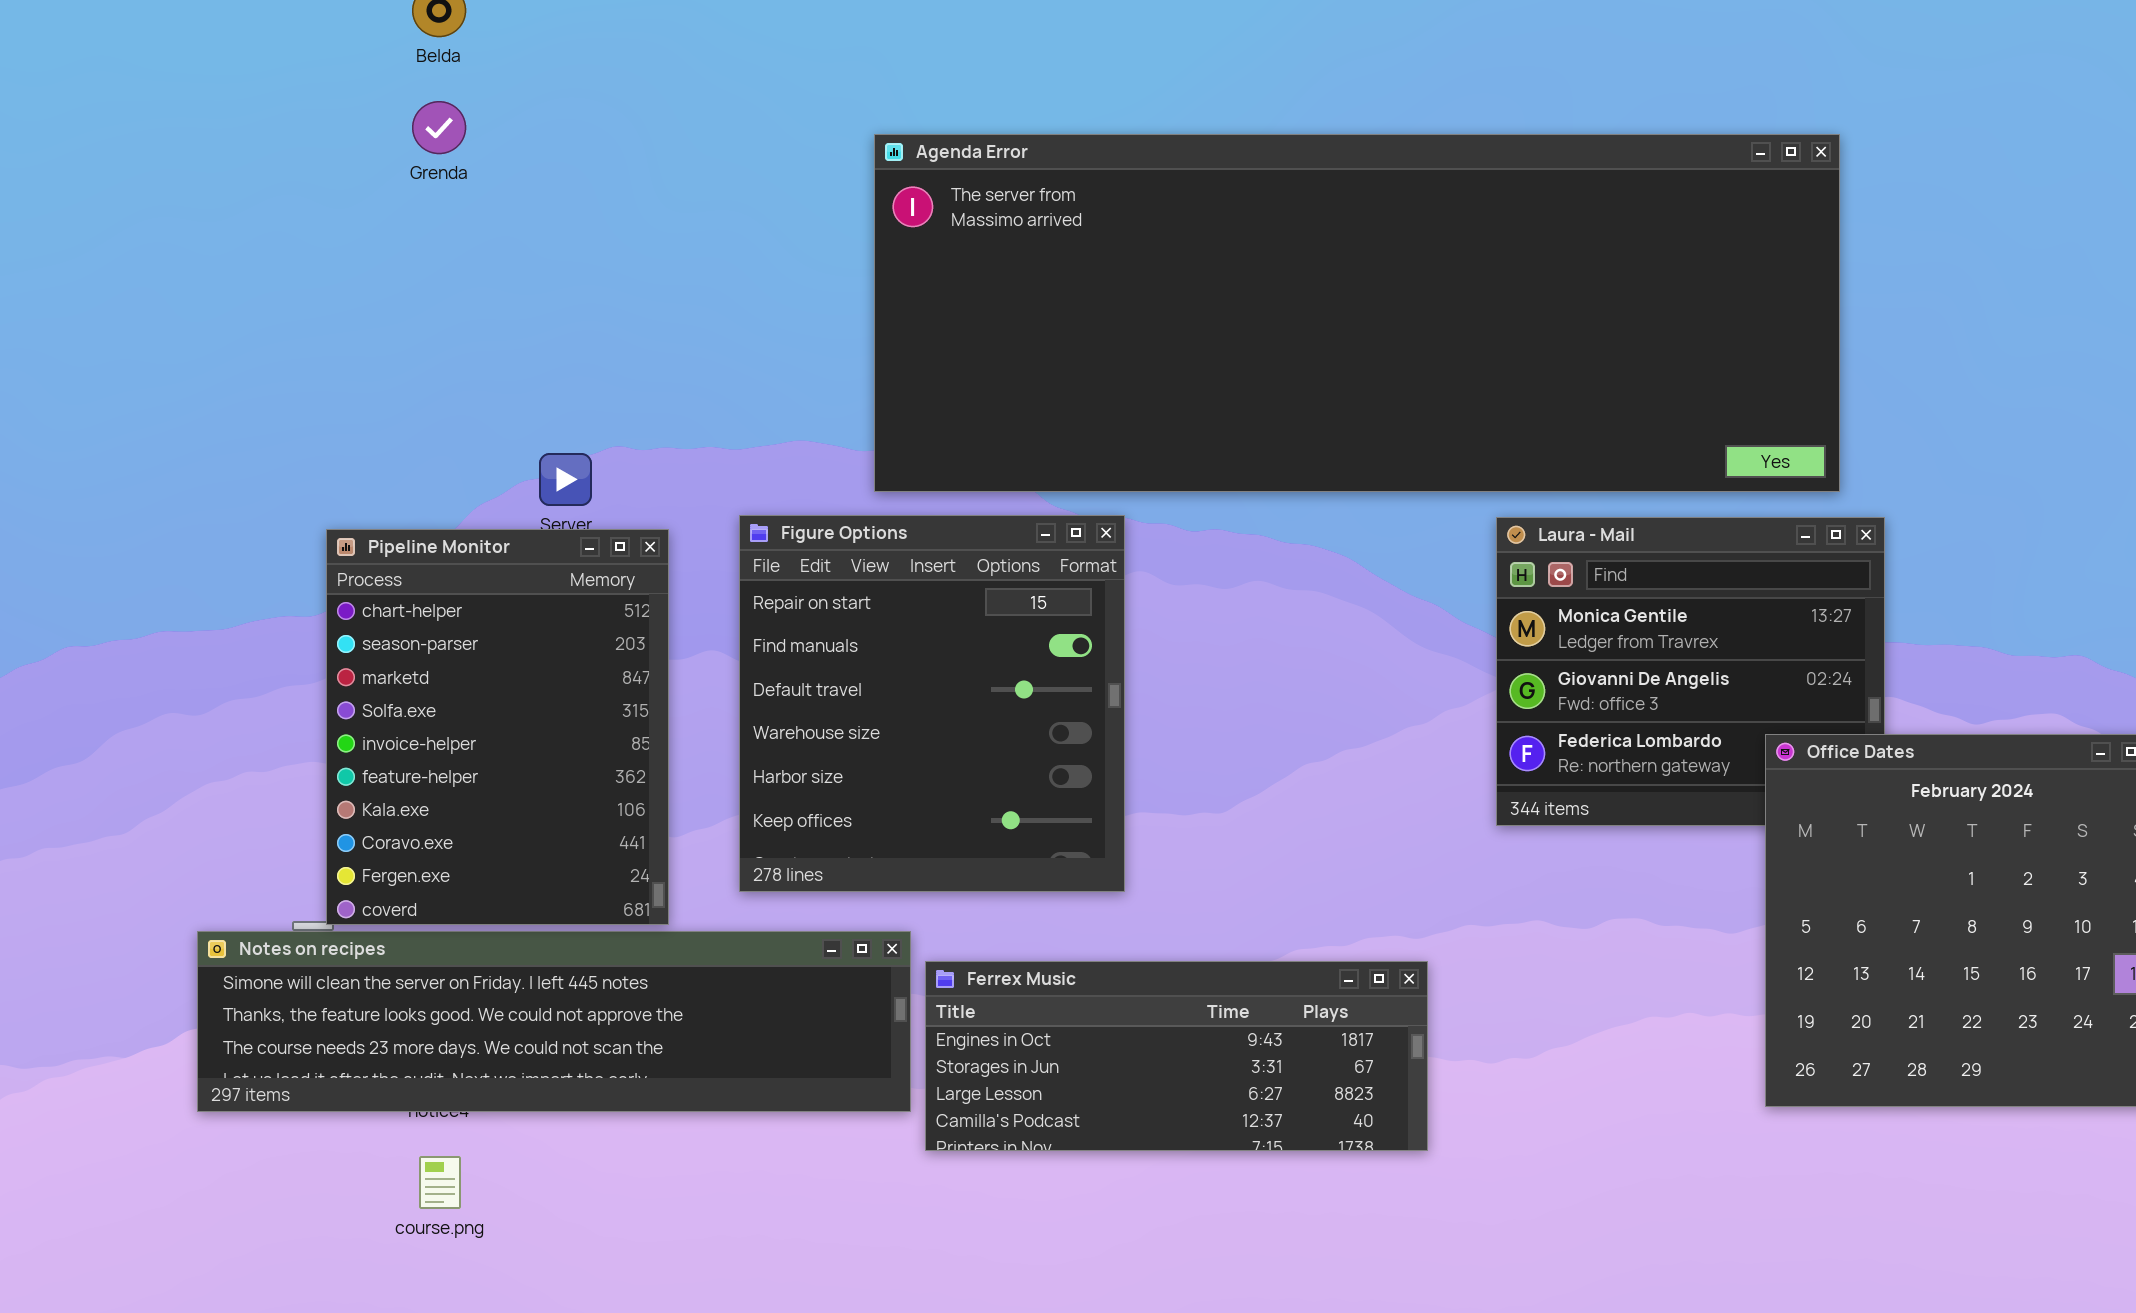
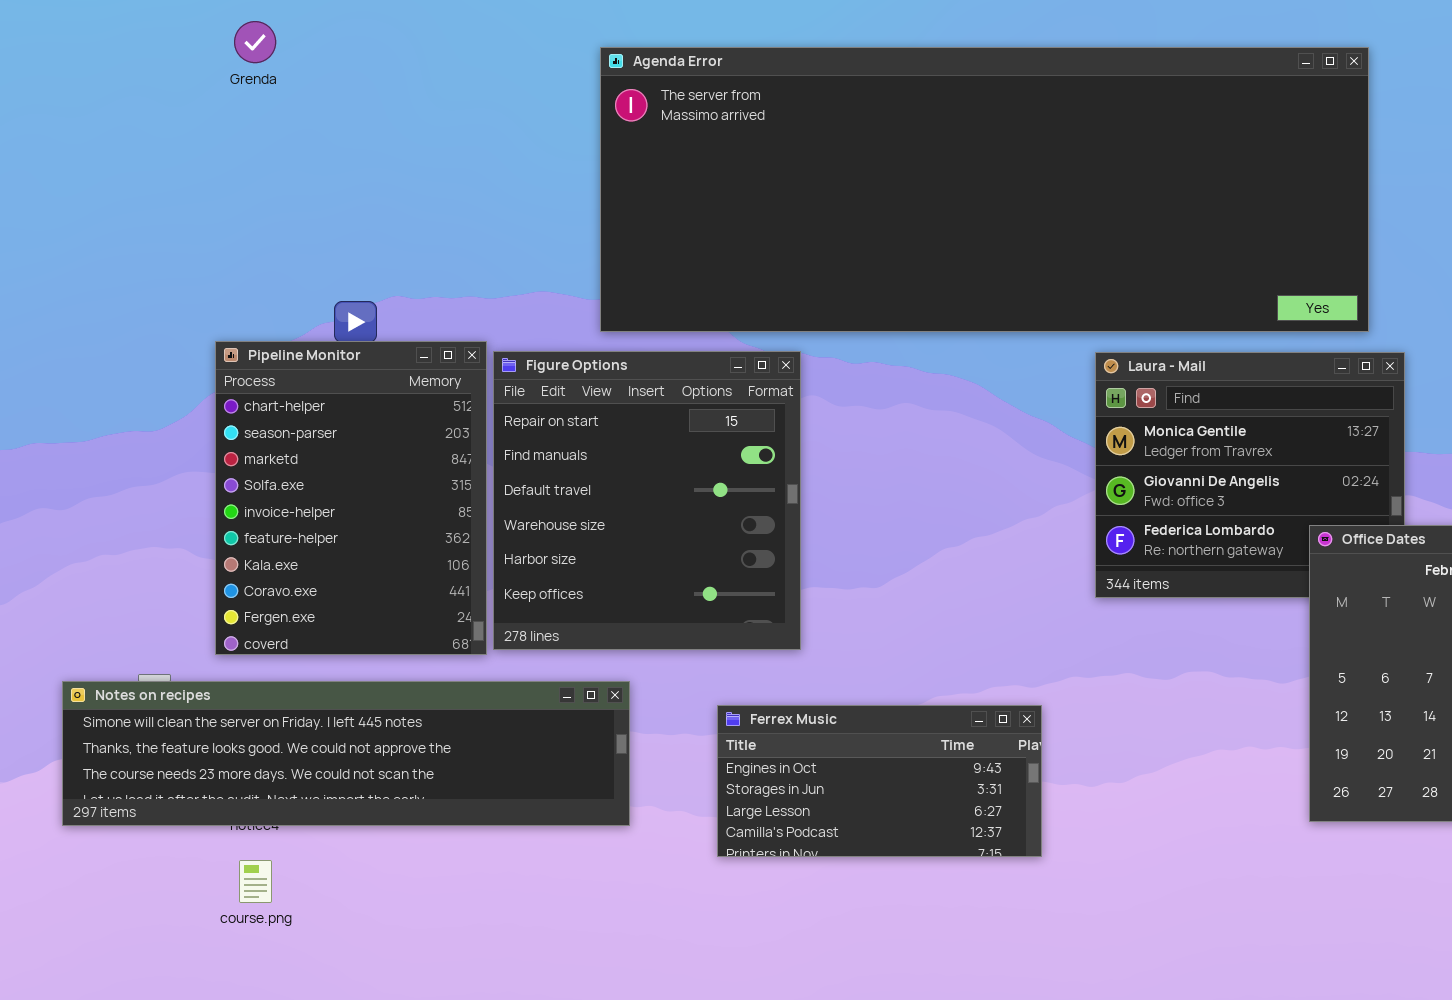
Pipeline Monitor: [326,529,669,925] -> [215,341,487,655], moved
Ferrex Music: [925,961,1428,1151] -> [717,705,1042,857], resized

